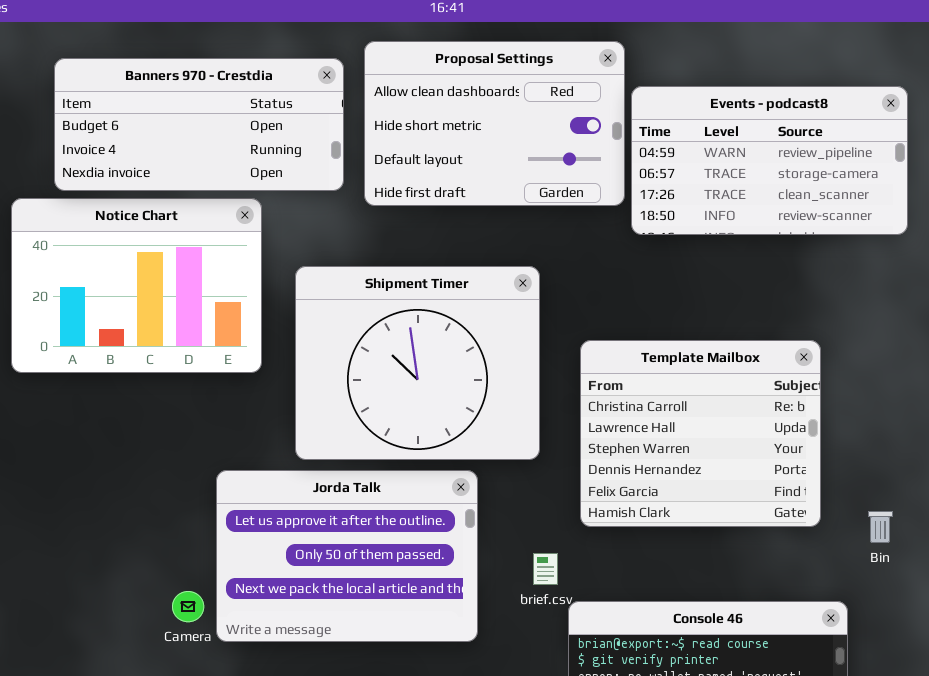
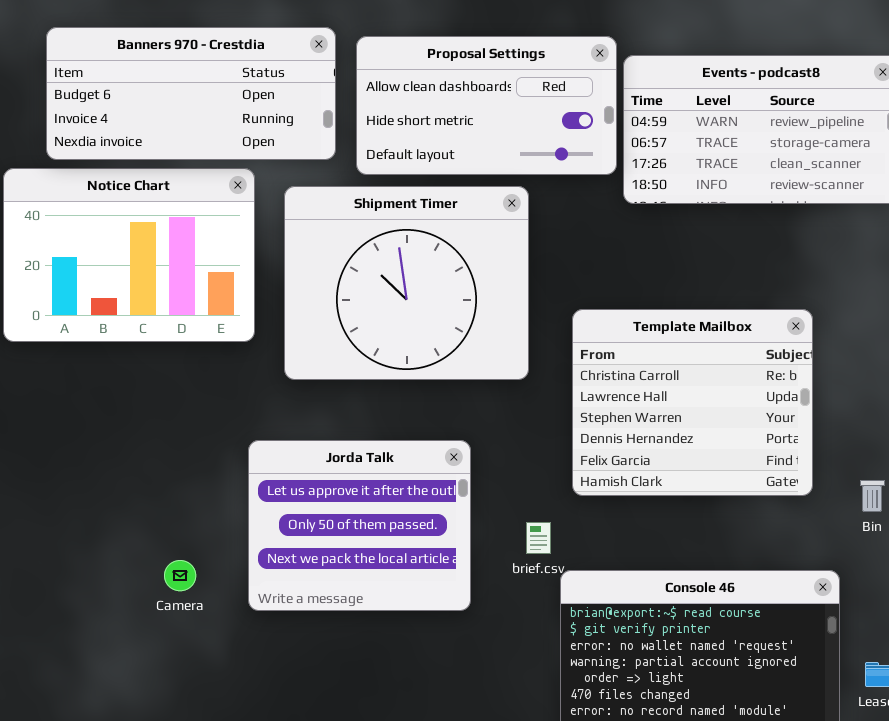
Proposal Settings: [364,41,625,206] -> [356,36,617,175], resized
Shipment Timer: [295,266,540,460] -> [284,186,529,380], moved
Jorda Talk: [216,470,478,642] -> [248,440,471,611], resized

